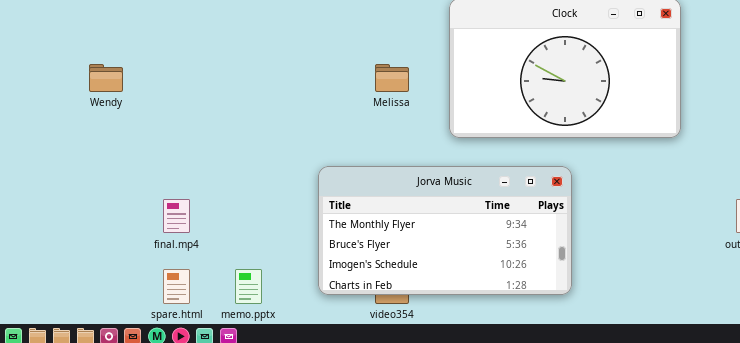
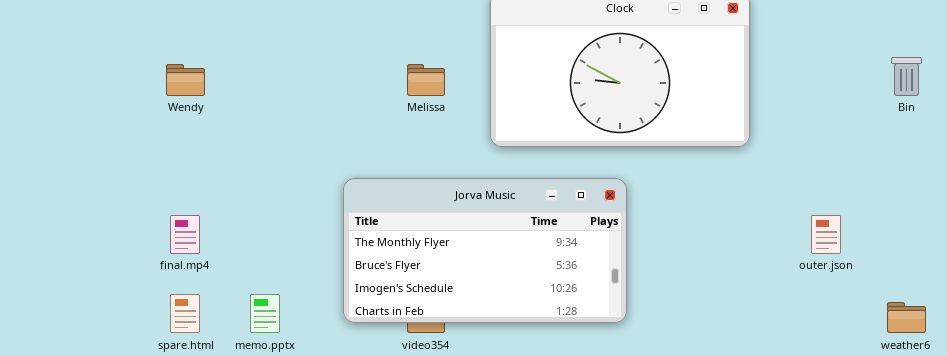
Wendy: [89,64,123,92] -> [166,64,205,96], moved

